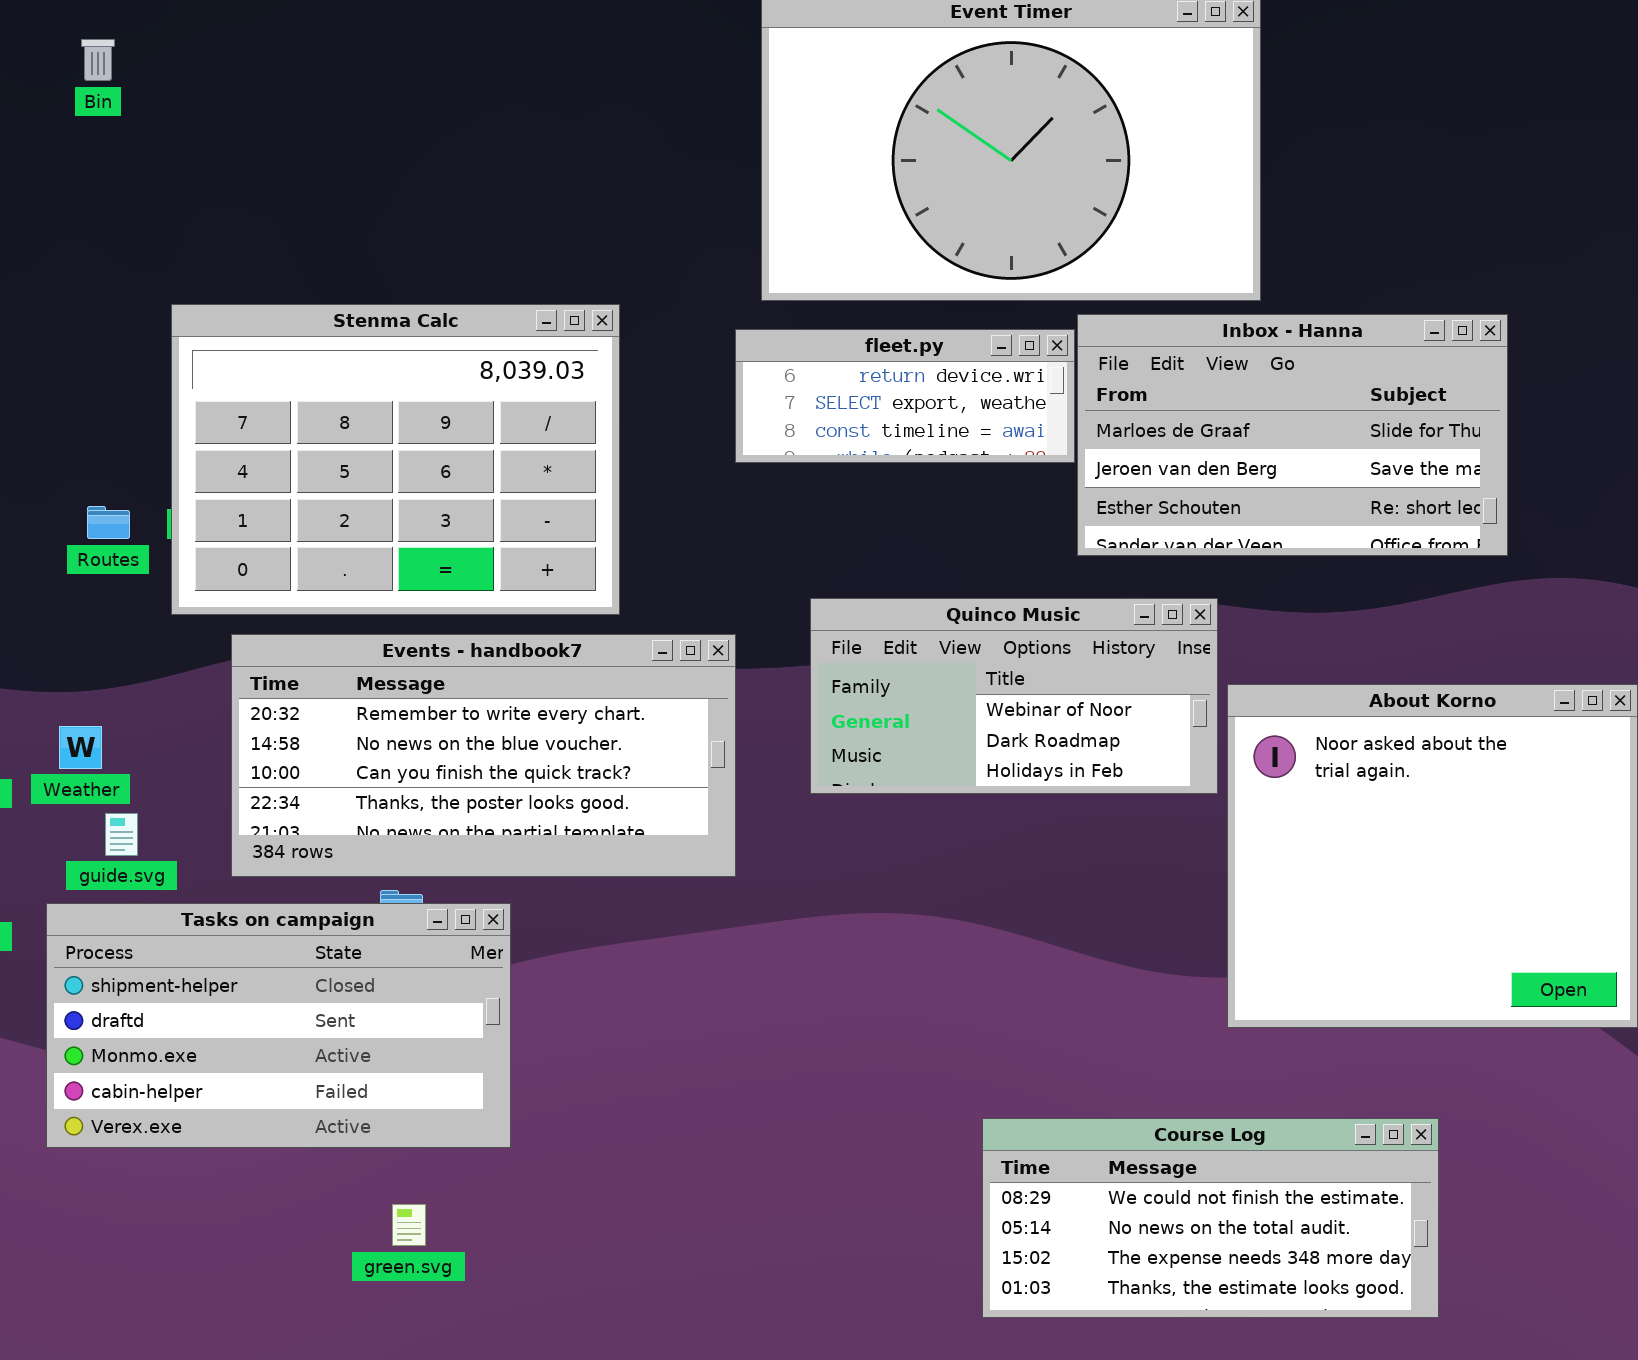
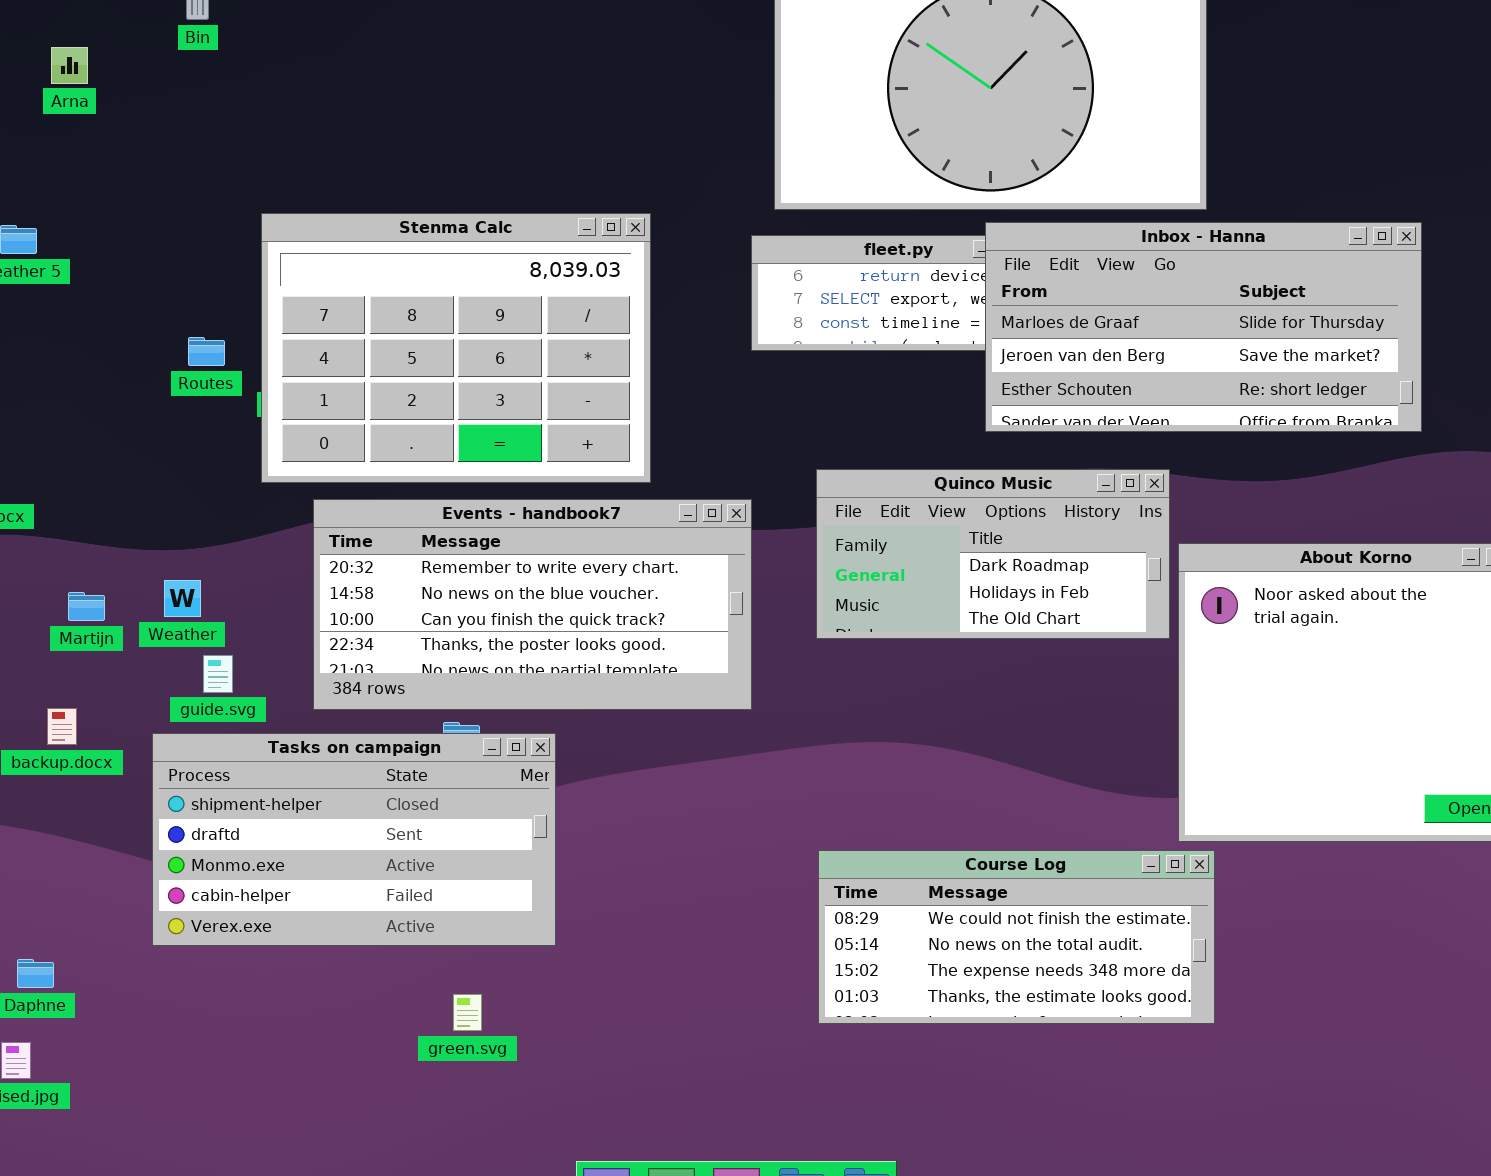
Inbox - Hanna: [1077,314,1508,556] -> [985,222,1422,432], resized
Routes: [87,506,130,539] -> [188,337,225,366], moved
Quinco Music: [810,598,1218,794] -> [816,469,1170,639], scrolled down 1 row
Course Log: [982,1118,1439,1318] -> [818,850,1215,1024], moved

